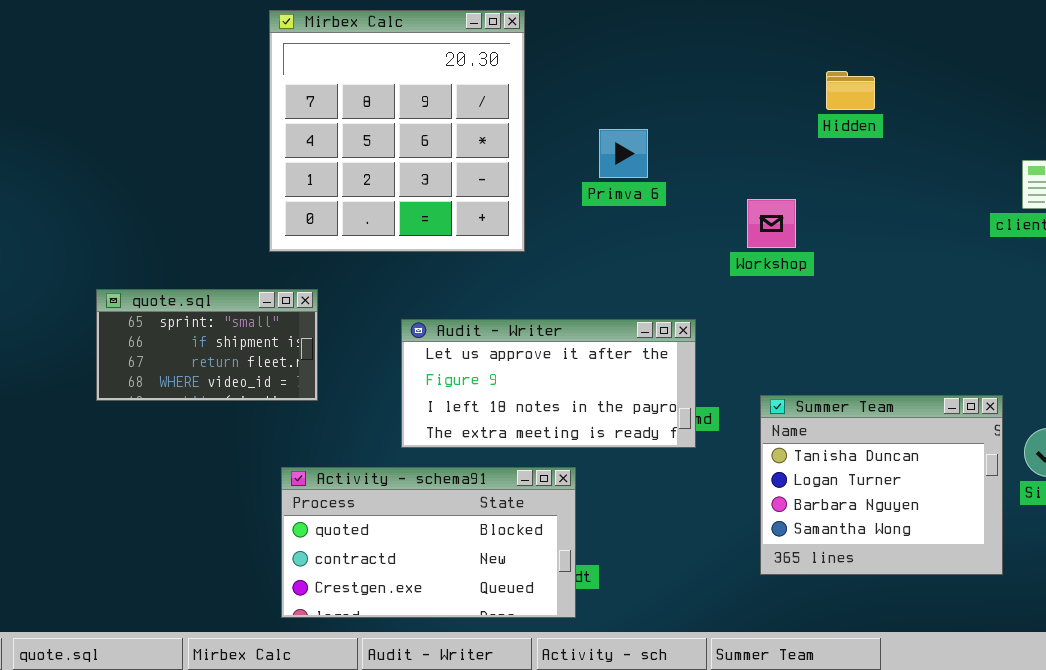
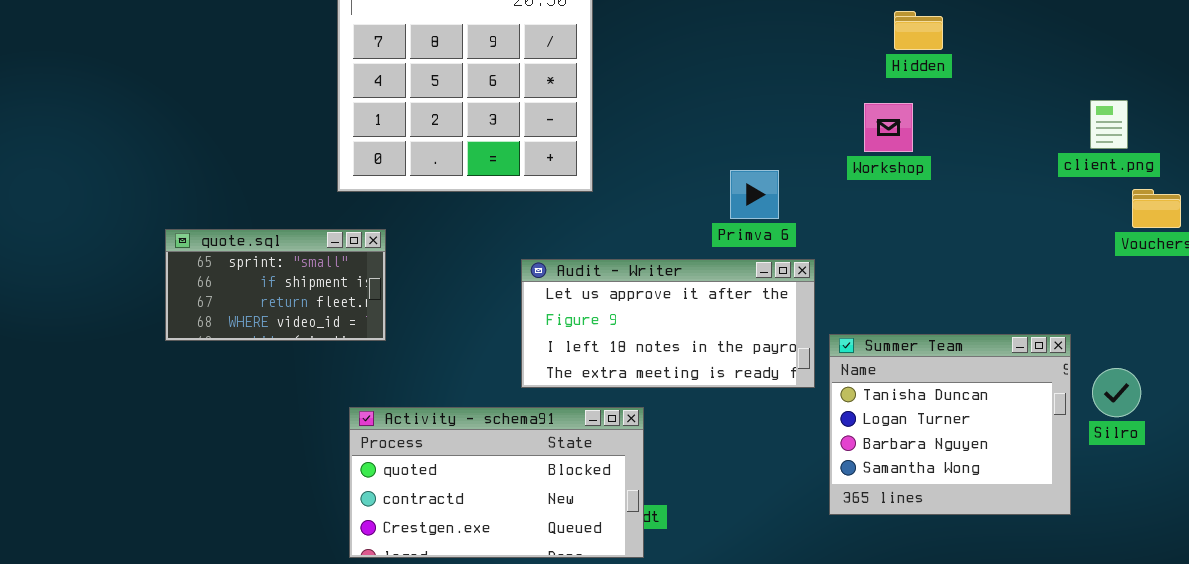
Primva 6: [599,129,648,178] -> [730,170,779,219], moved
Workshop: [747,199,796,248] -> [864,103,913,152], moved
Audit - Writer: [401,319,696,448] -> [521,259,815,388], moved

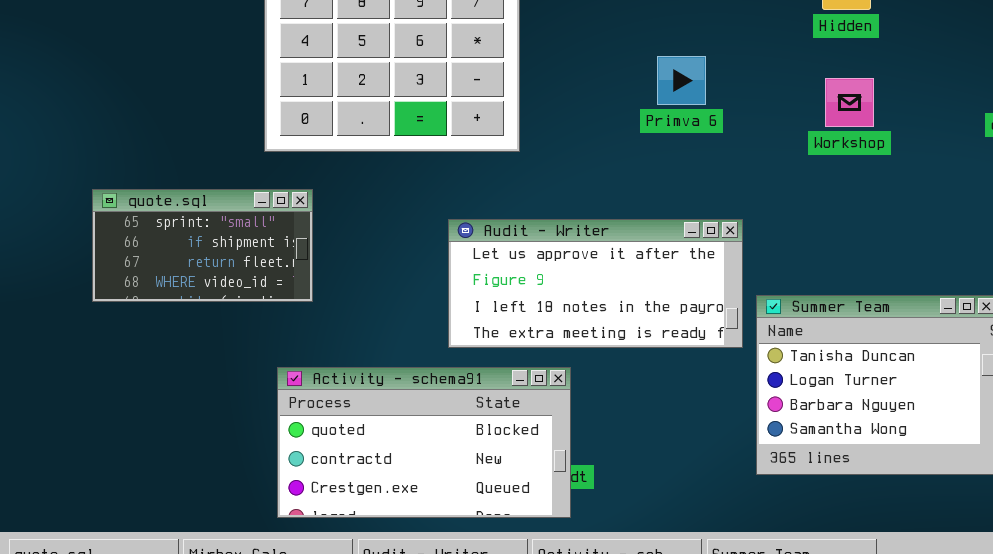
Workshop: [864,103,913,152] -> [825,78,874,127], moved
Primva 6: [730,170,779,219] -> [657,56,706,105], moved

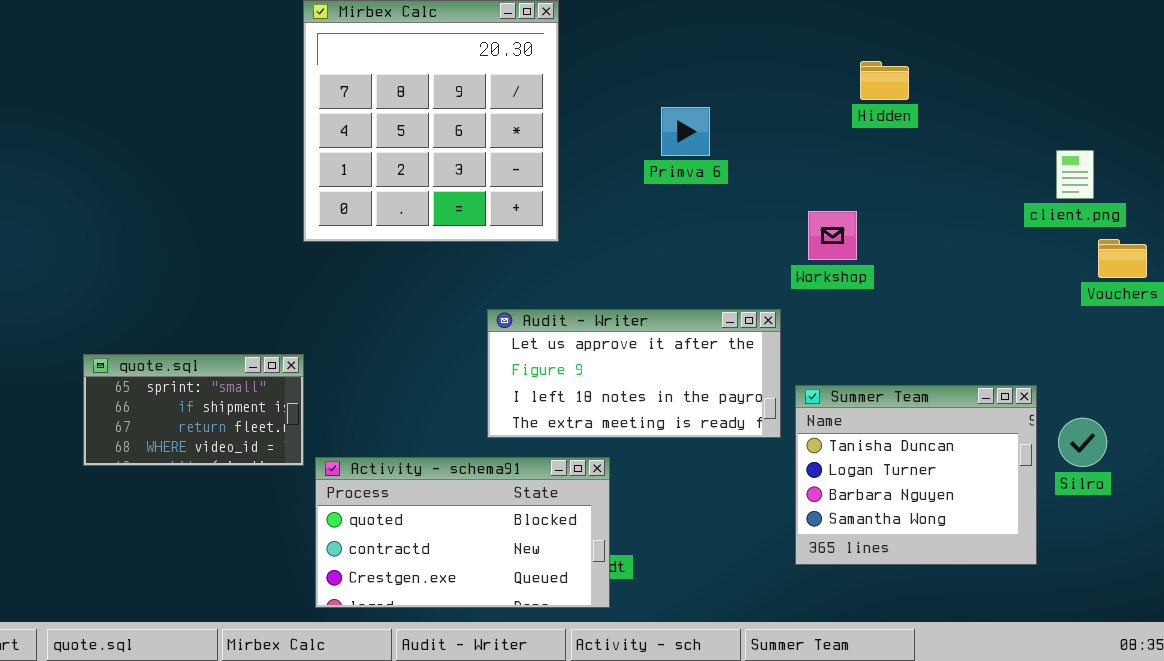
Primva 6: [657,56,706,105] -> [661,107,710,156], moved
Workshop: [825,78,874,127] -> [808,211,857,260], moved
quote.sql: [92,189,313,302] -> [83,354,304,466], moved

